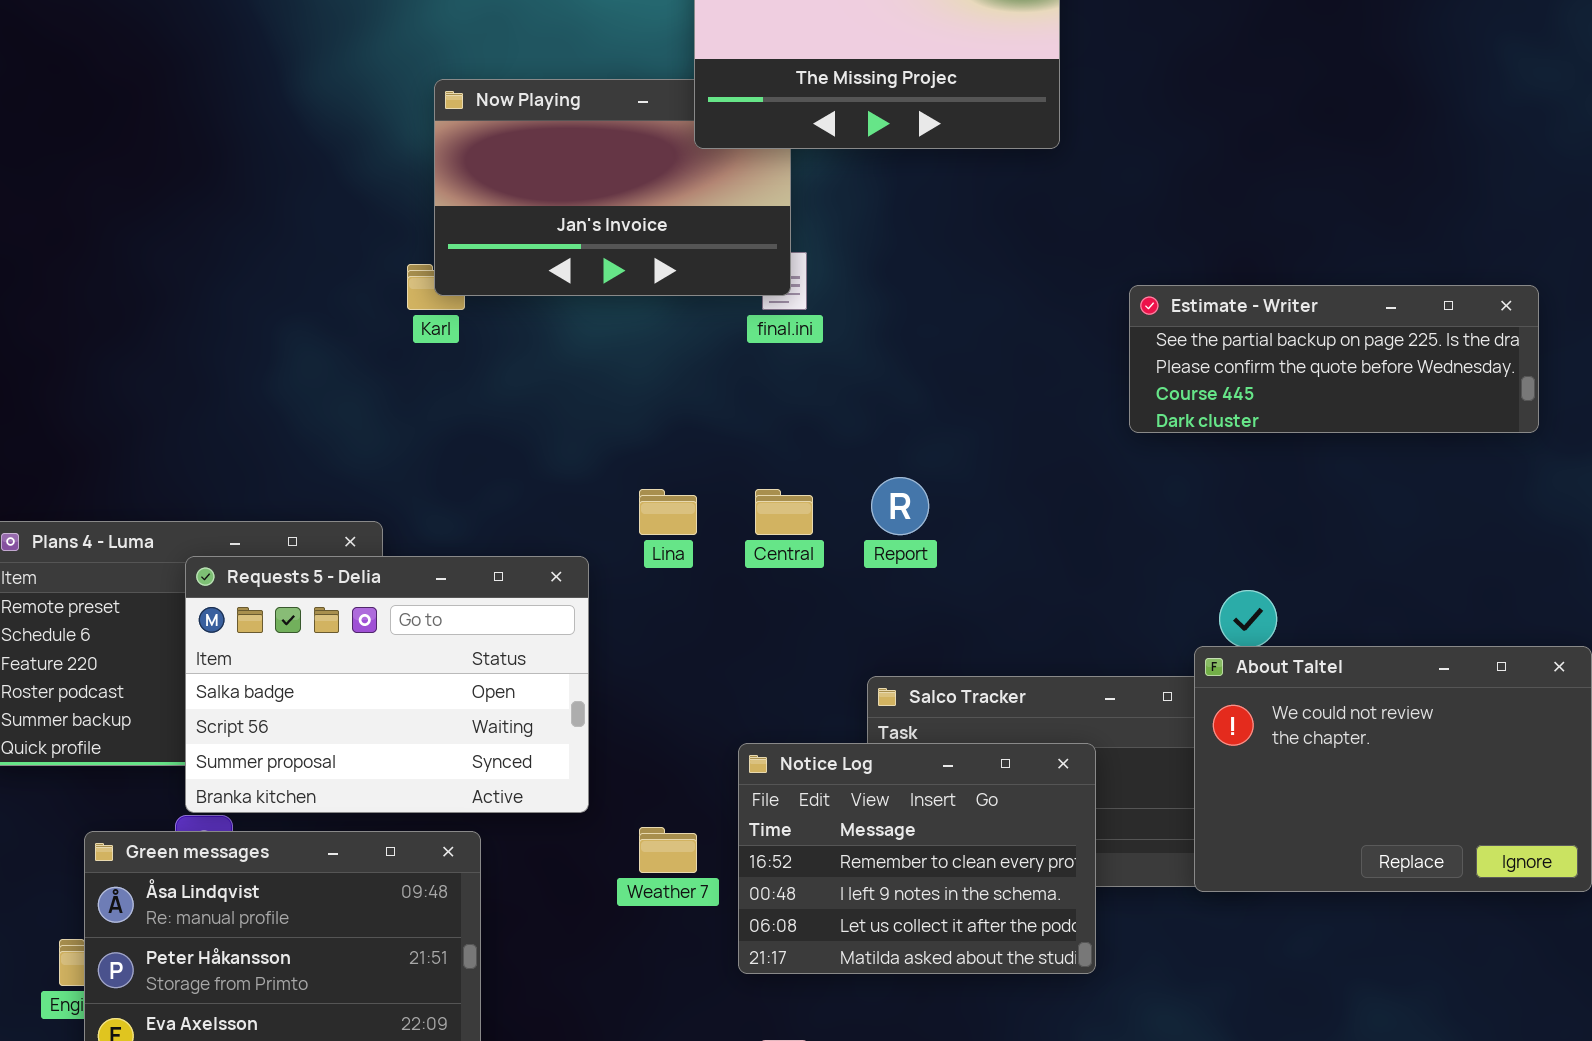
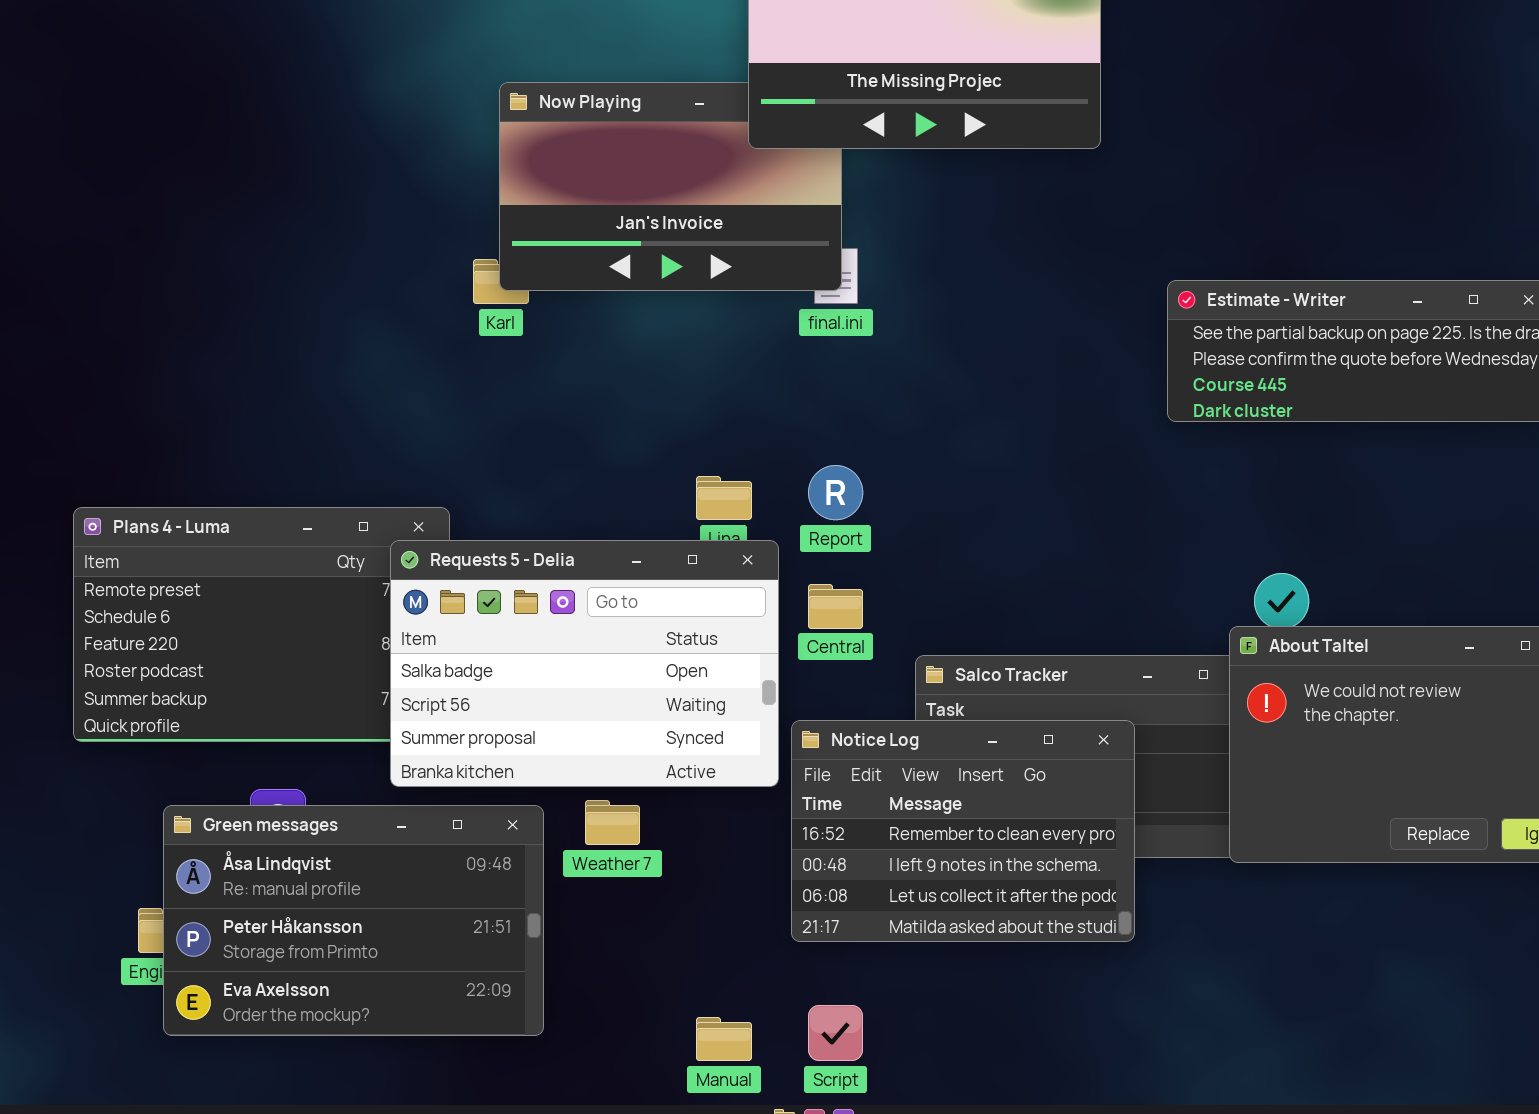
Report: [871,477,929,535] -> [808,465,863,520], moved
Central: [755,489,813,535] -> [808,584,863,629], moved
Requests 5 - Delia: [185,556,589,813] -> [390,540,779,787], moved
Weather 7: [639,827,697,873] -> [585,800,640,845], moved

